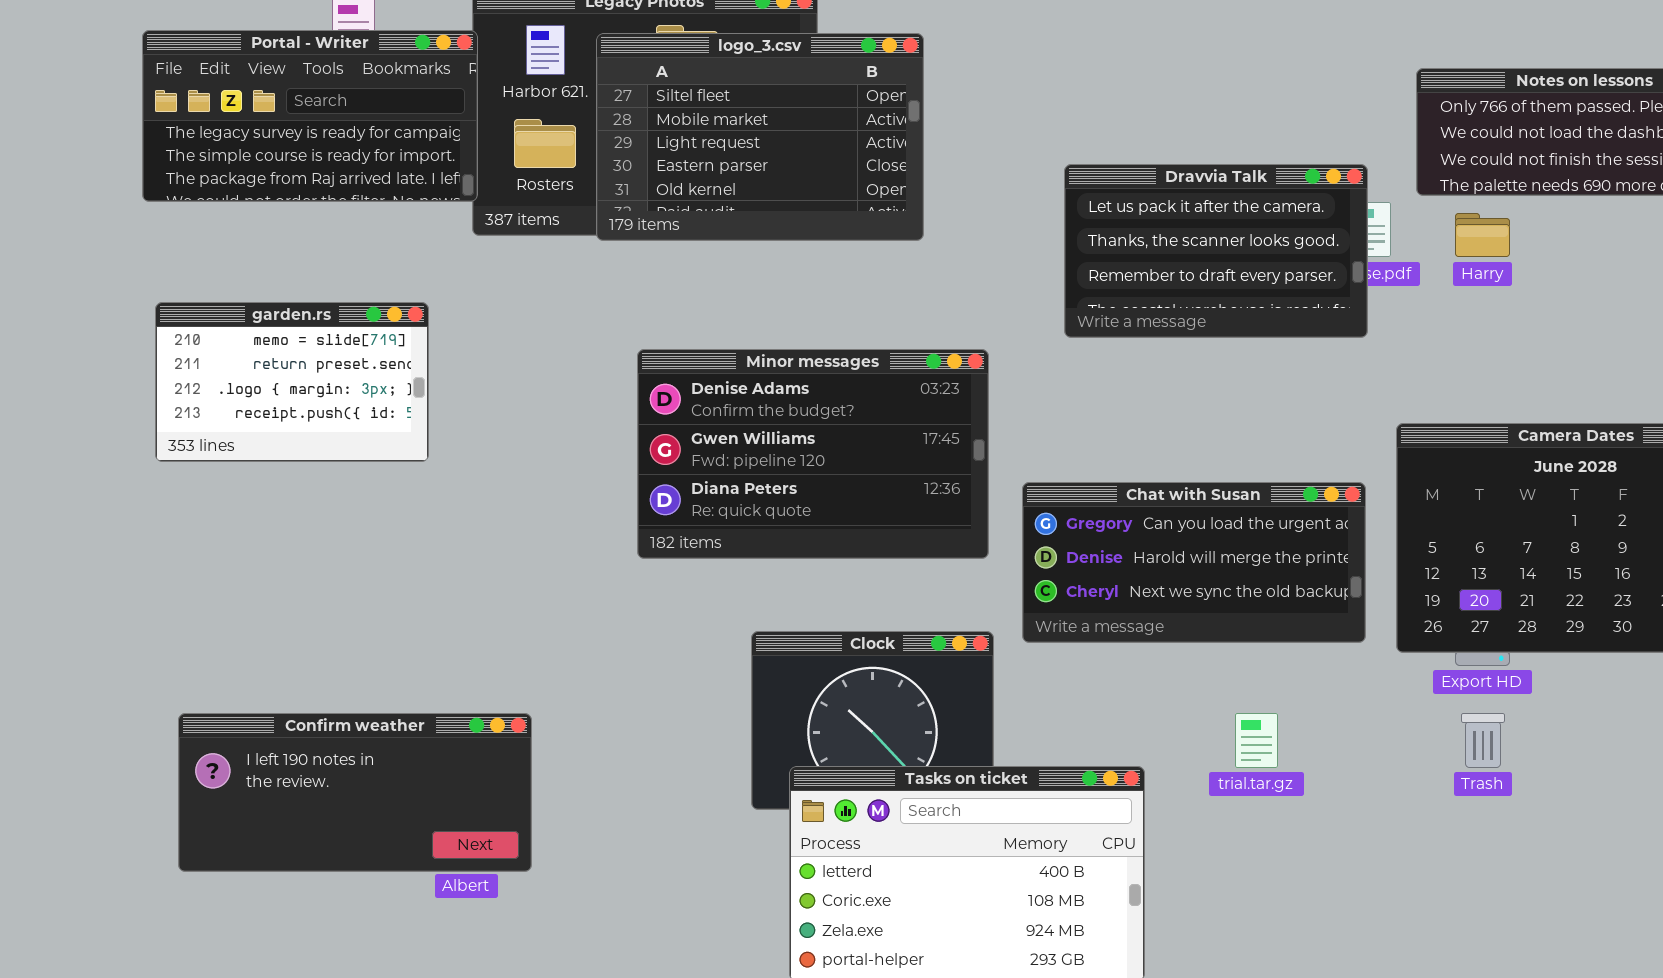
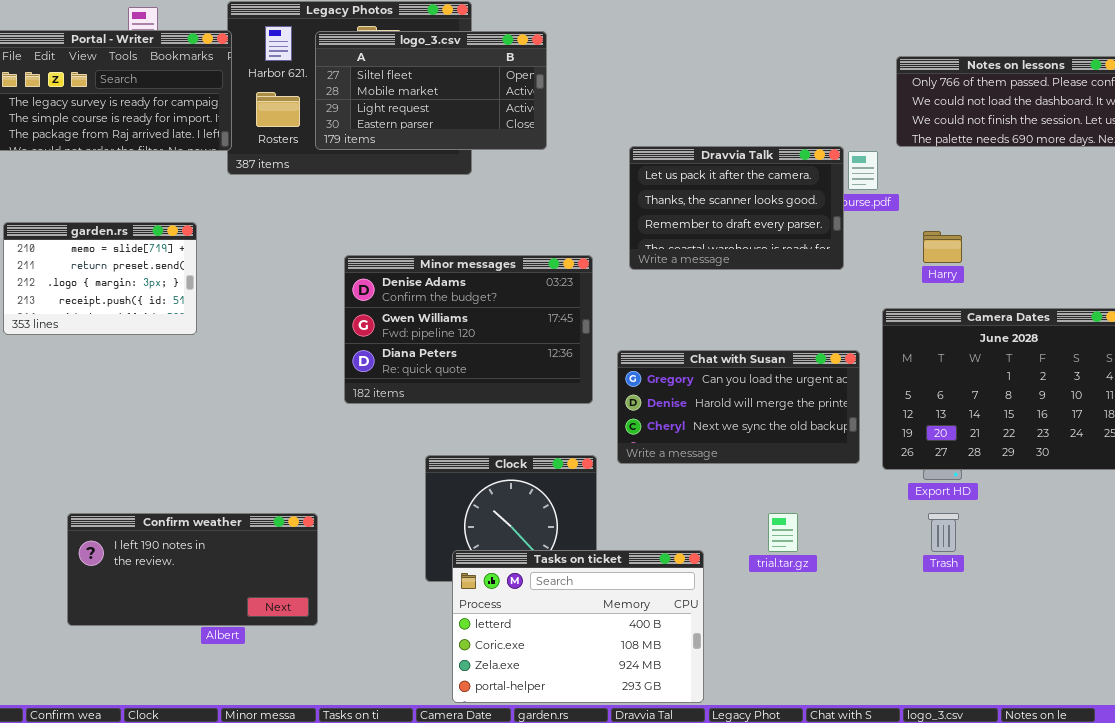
logo_3.csv: [596,33,924,241] -> [315,31,547,150], resized
Dravvia Talk: [1064,164,1368,338] -> [629,146,844,270], moved
Harry: [1455,213,1510,257] -> [923,231,962,263], moved
Confirm weather: [178,713,532,872] -> [67,513,318,626], moved

